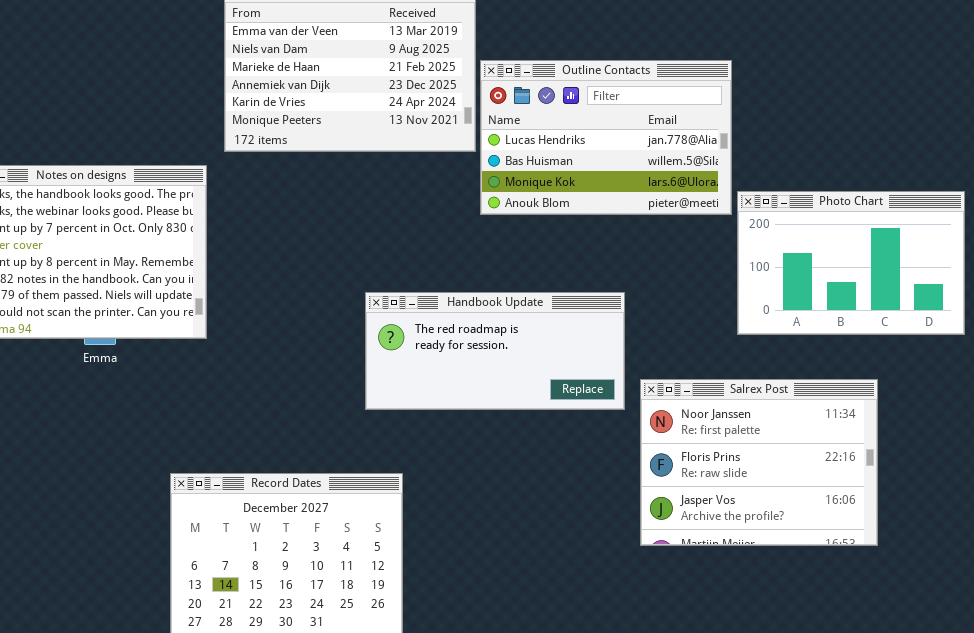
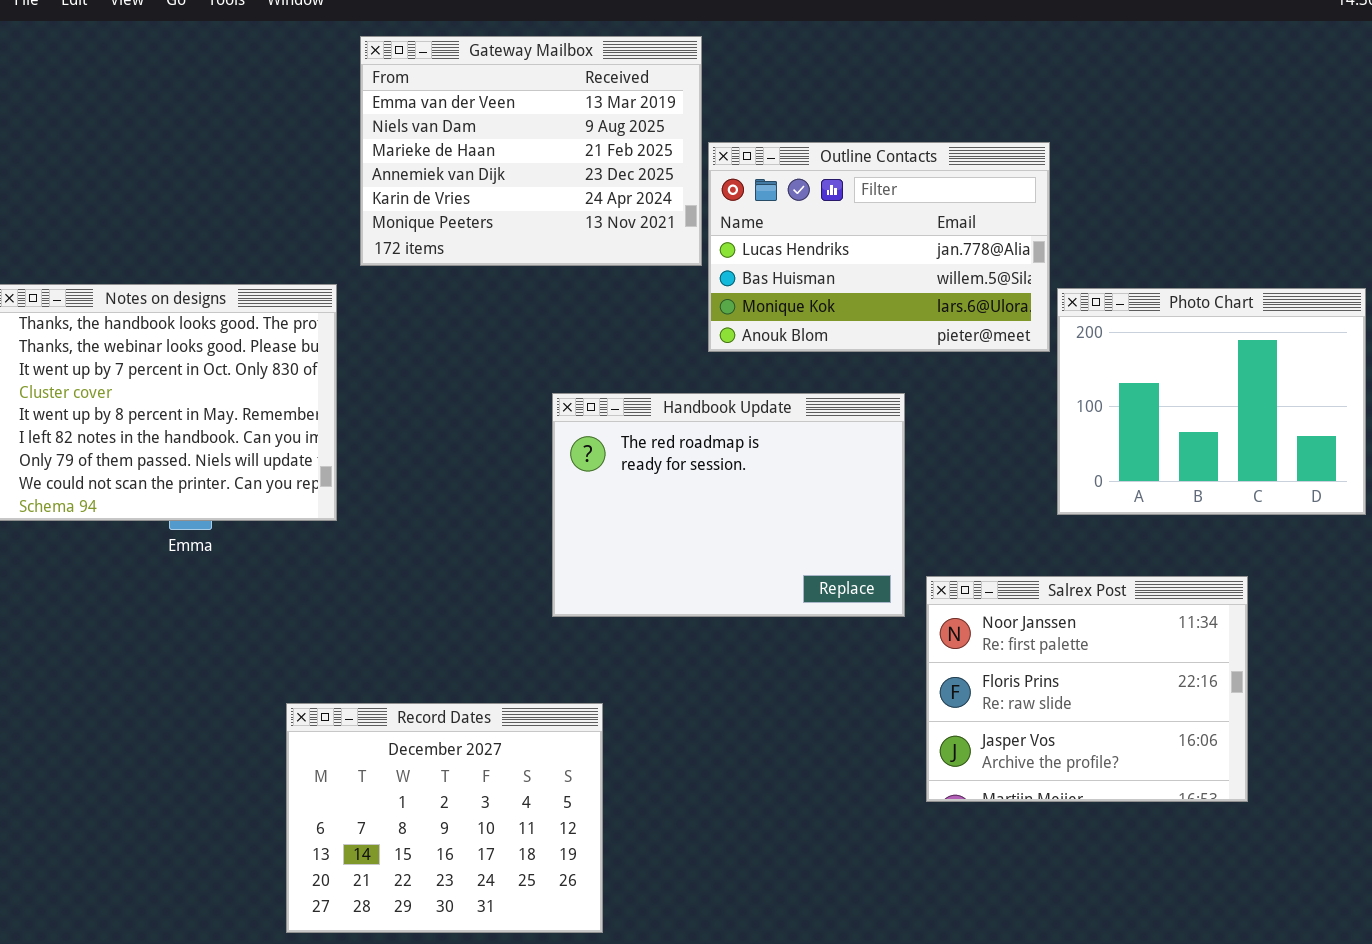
Photo Chart: [737,191,965,335] -> [1057,288,1366,515], resized
Handbook Update: [365,292,625,410] -> [552,393,905,617], resized

